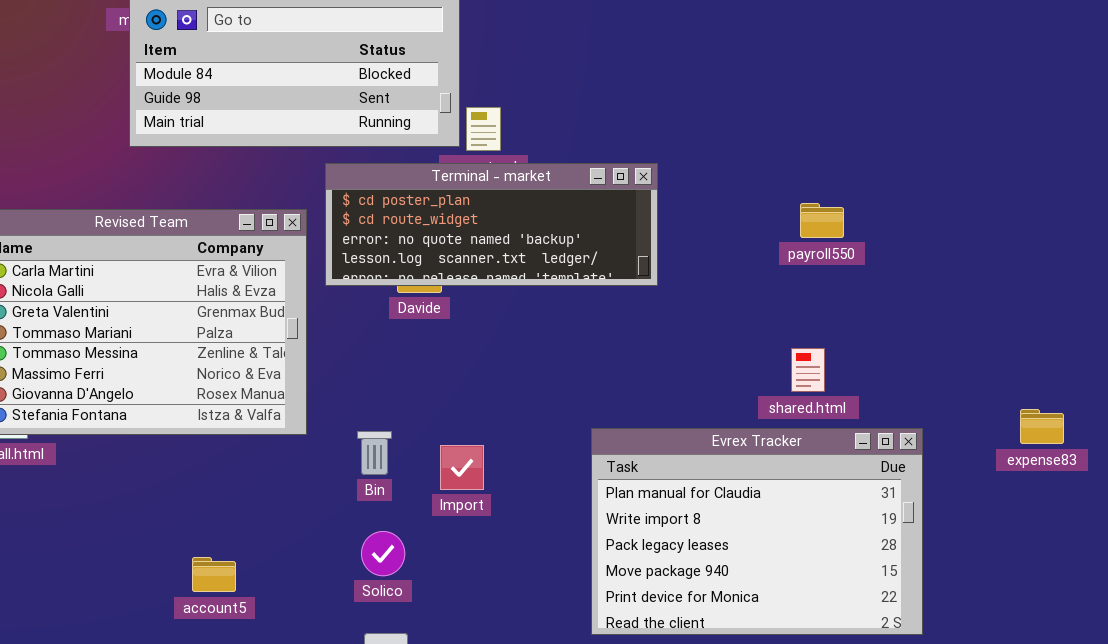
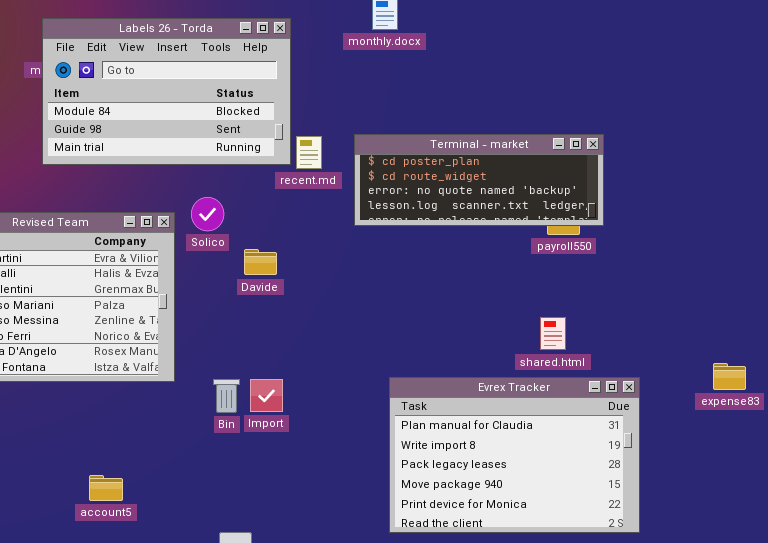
Terminal - market: [325,163,658,286] -> [354,134,604,226], moved
Import: [440,445,484,490] -> [250,379,283,412], moved
Solico: [361,531,405,576] -> [191,197,224,231], moved

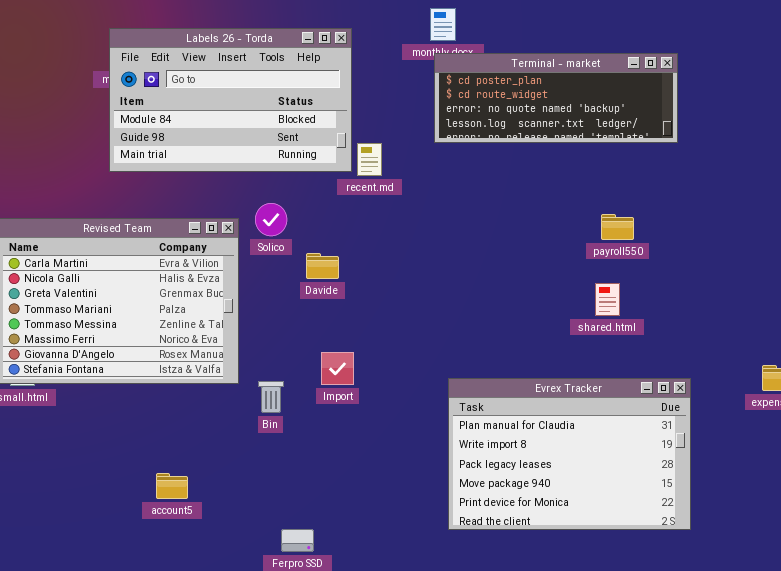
Terminal - market: [354,134,604,226] -> [434,53,678,143], moved
shared.html: [540,317,566,350] -> [595,283,620,316], moved
Import: [250,379,283,412] -> [321,352,354,385], moved
Bin: [213,379,240,413] -> [258,381,284,413], moved

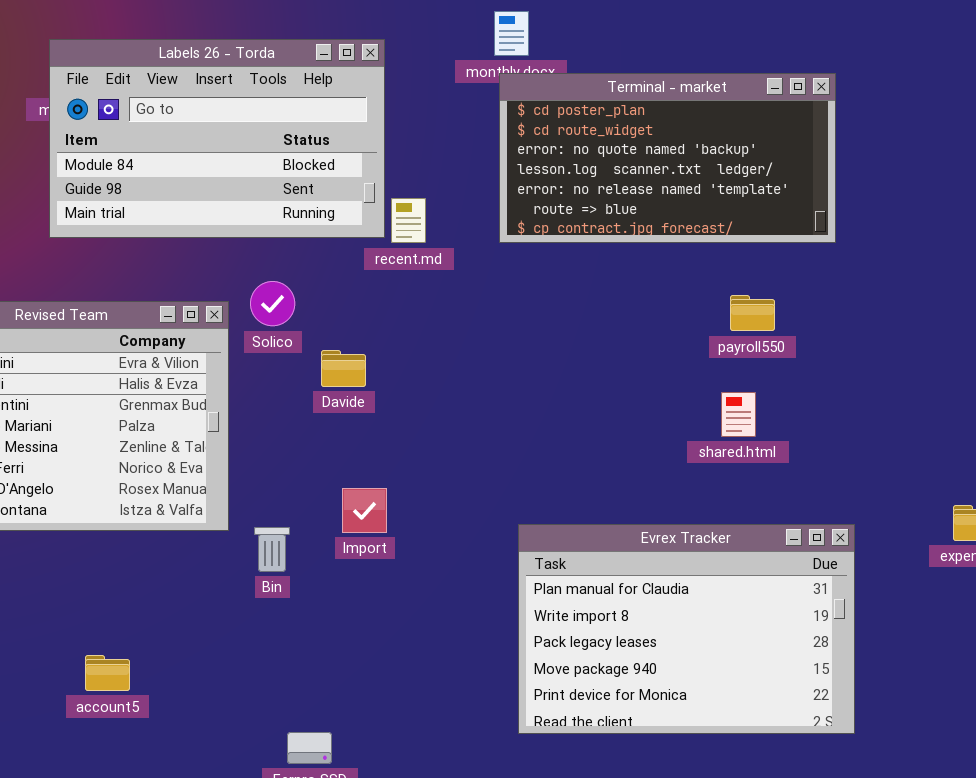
Terminal - market: [434,53,678,143] -> [499,73,836,243], resized
account5: [156,473,188,499] -> [85,655,130,691], moved

